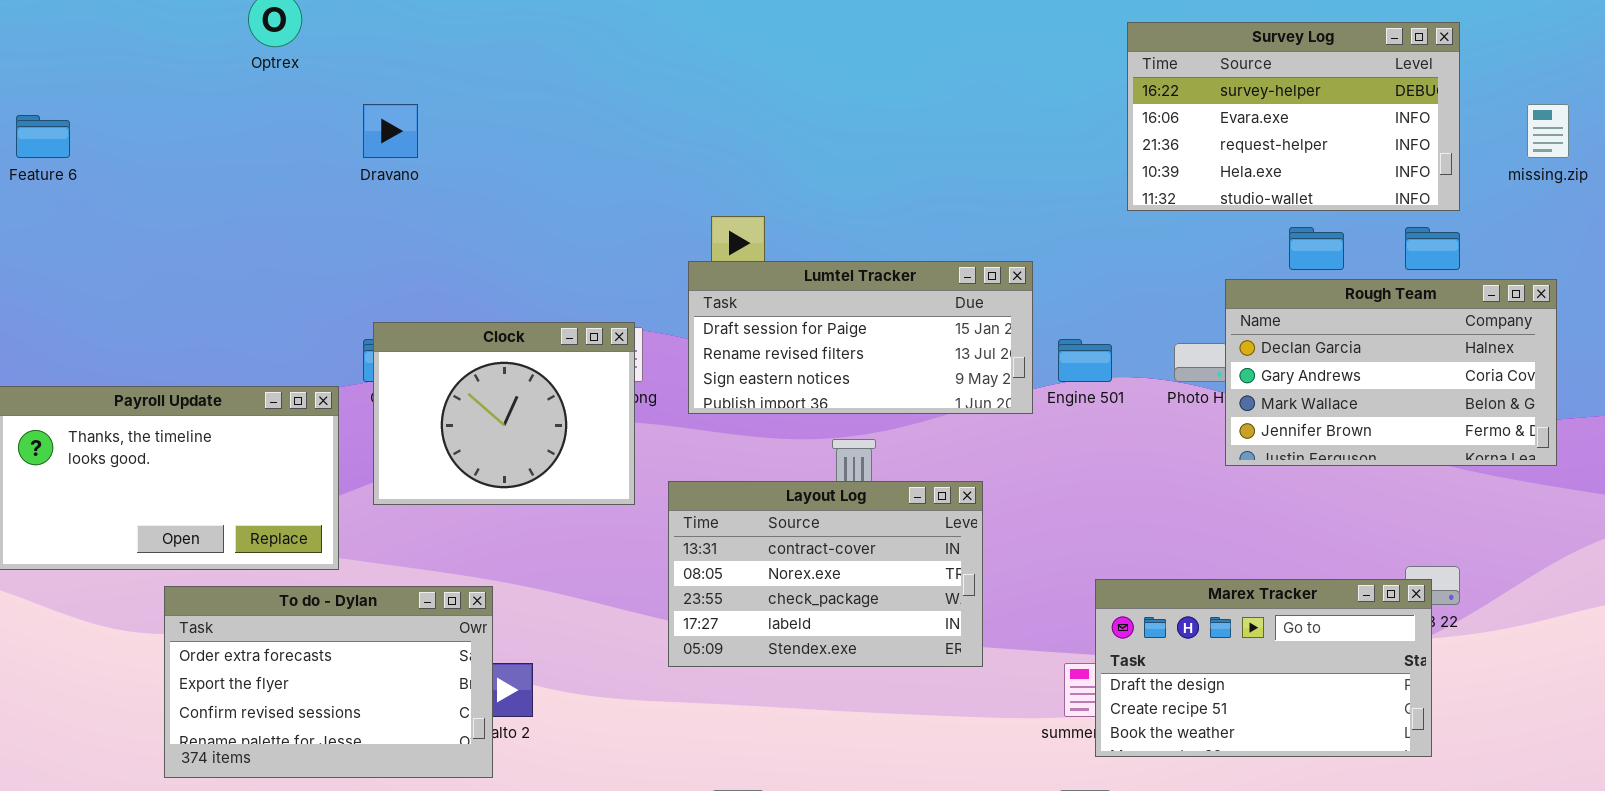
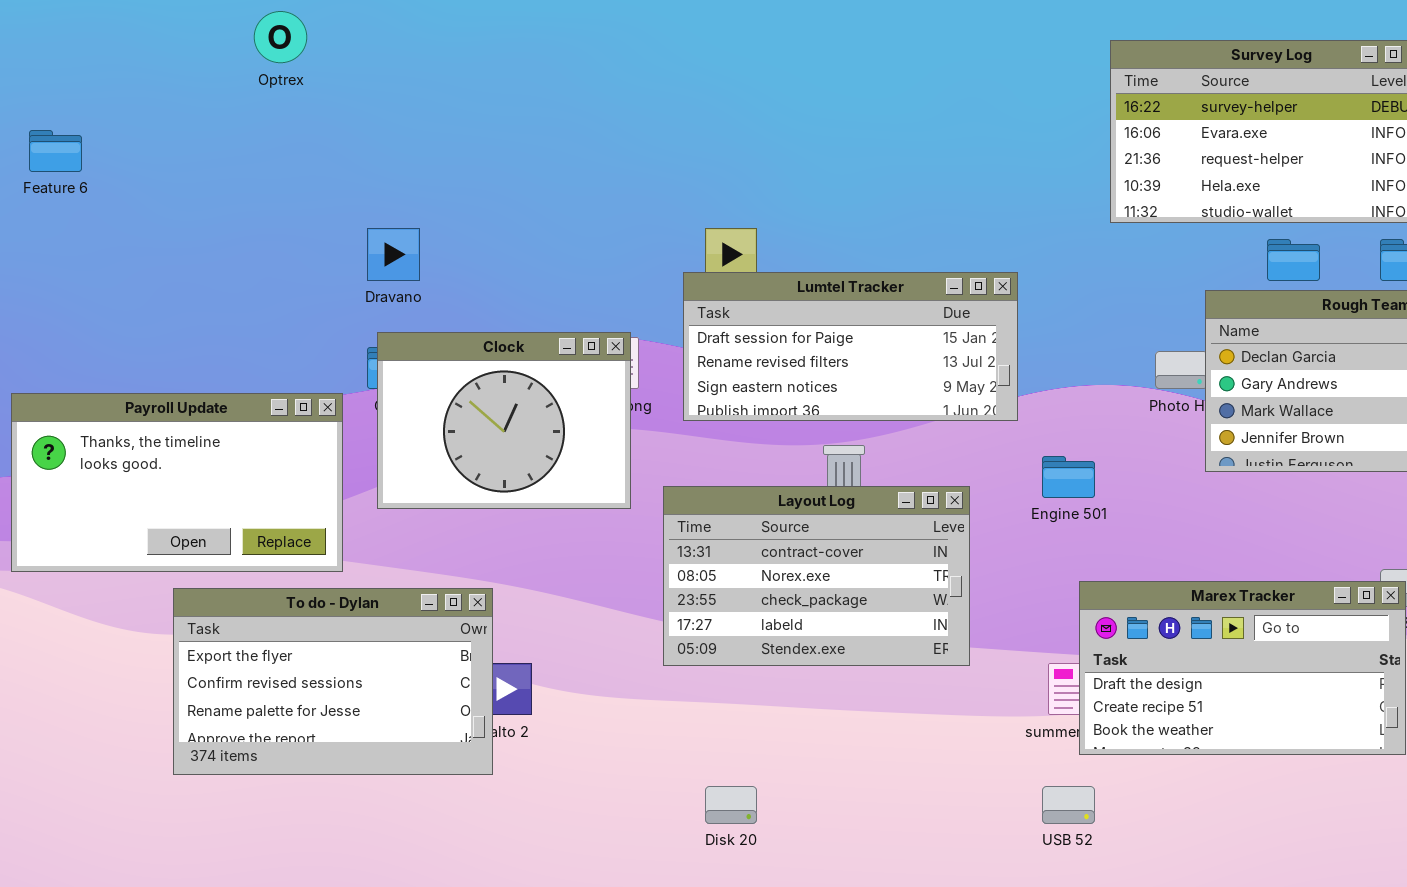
Dravano: [363,104,418,158] -> [367,228,420,281], moved
Engine 501: [1058,339,1112,382] -> [1042,456,1095,498], moved
To do - Dylan: [164,586,493,778] -> [173,588,493,775], scrolled down 1 row

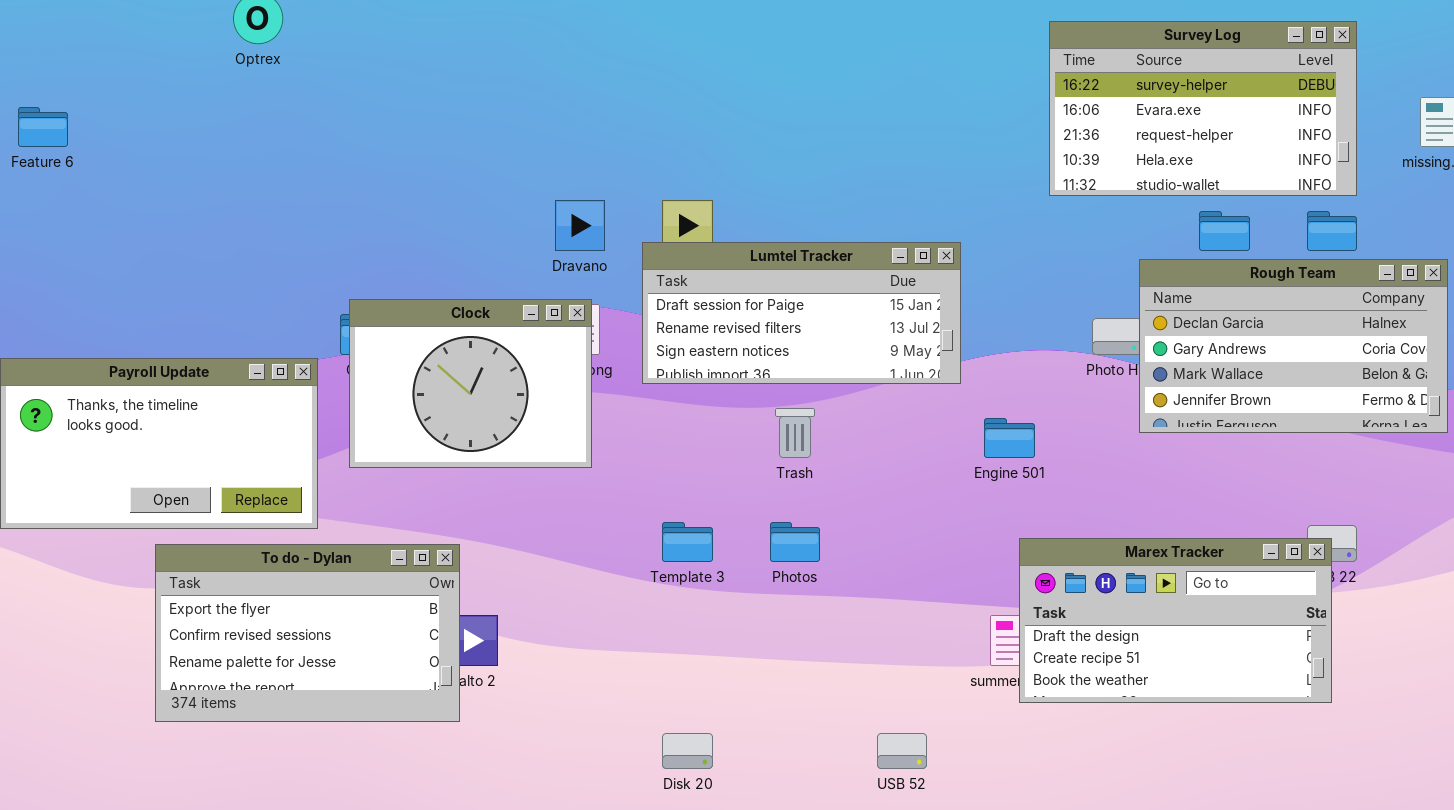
Dravano: [367,228,420,281] -> [555,200,605,251], moved
Layout Log: [663,486,970,666] -> none, closed
USB 52: [1042,786,1095,824] -> [877,733,927,769], moved

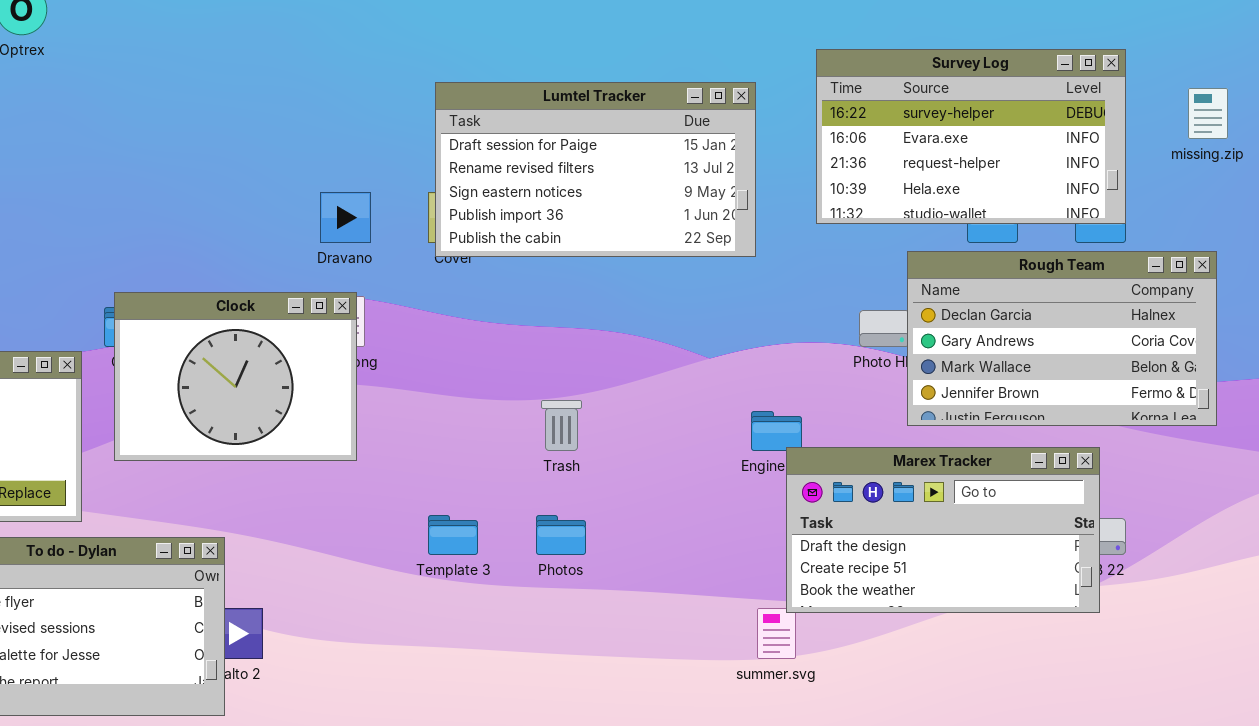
Survey Log: [1049,21,1357,196] -> [816,49,1126,224], moved
Lumtel Tracker: [642,242,961,384] -> [435,82,756,257], moved, resized
Marex Tracker: [1019,538,1332,703] -> [786,447,1100,613], moved

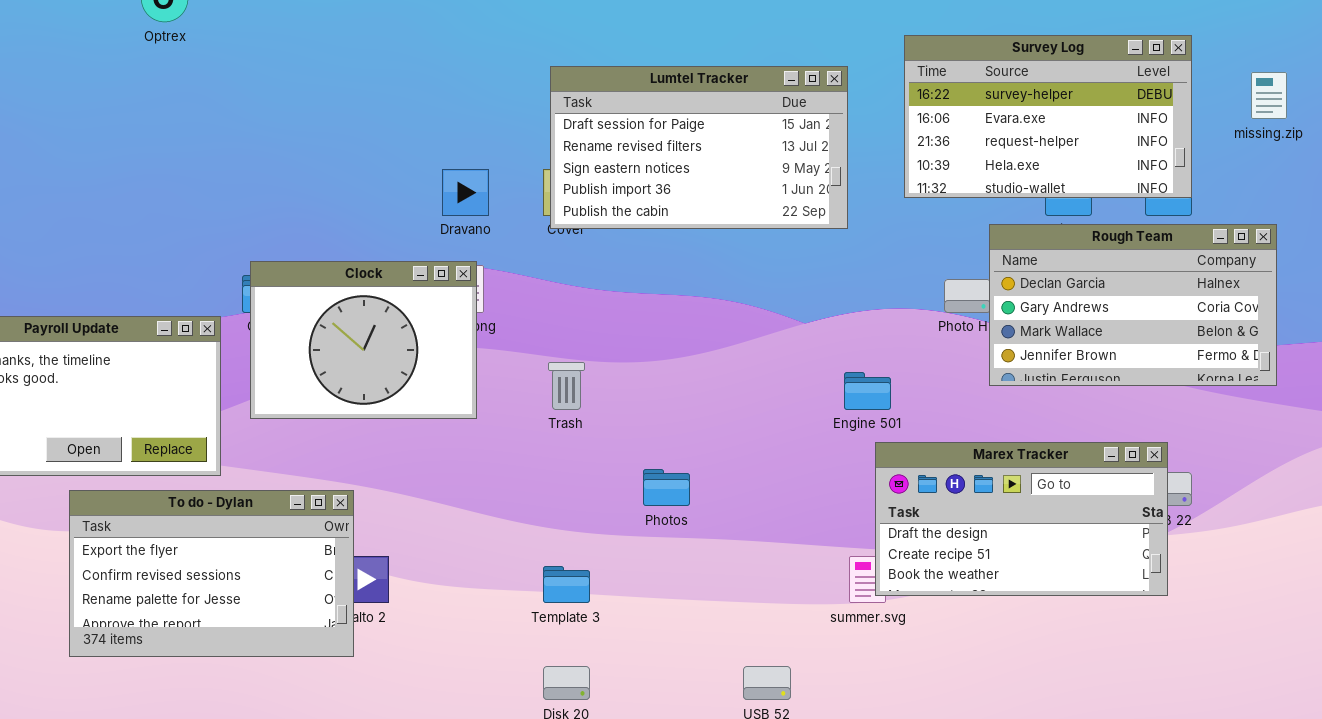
Trash: [541,400,582,451] -> [548,362,585,410], moved
Marex Tracker: [786,447,1100,613] -> [875,442,1168,596], moved
Template 3: [428,515,478,555] -> [543,566,590,603], moved

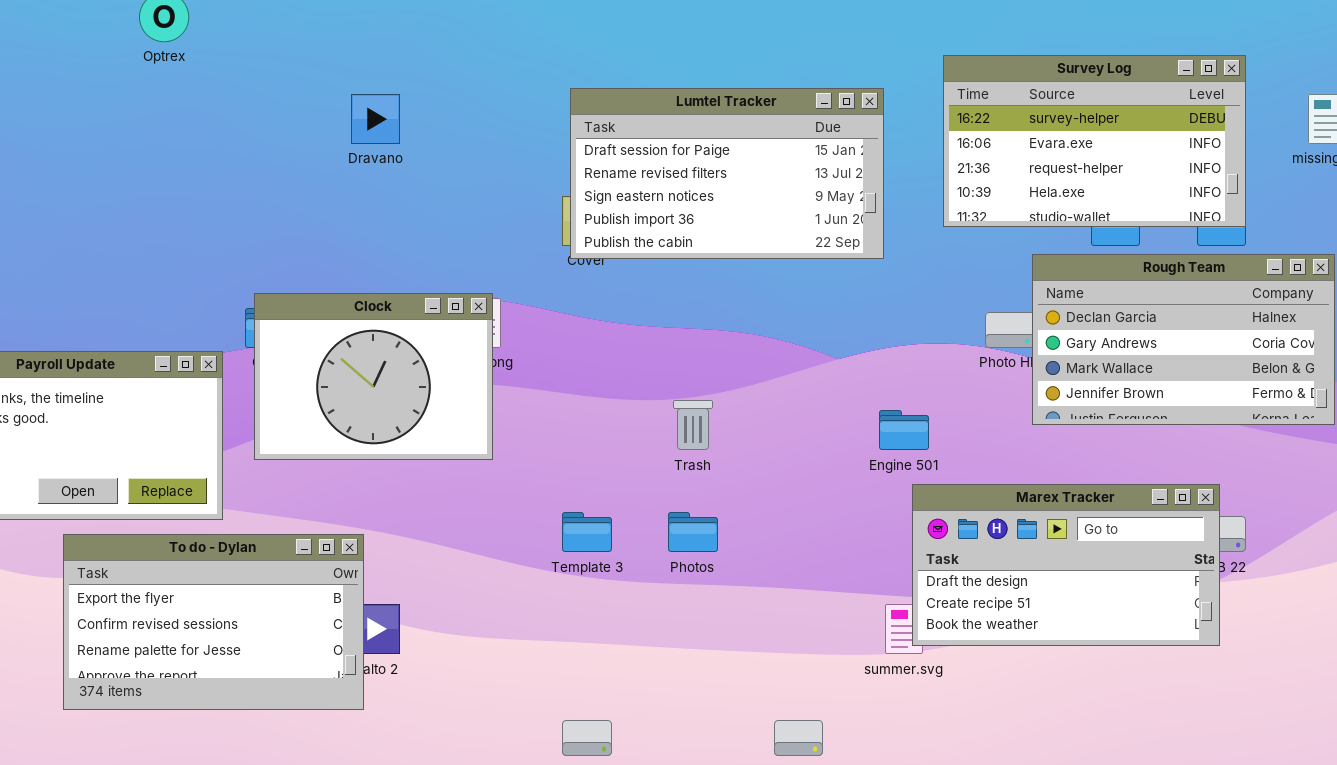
Dravano: [442,169,489,216] -> [351,94,400,144], moved
Trash: [548,362,585,410] -> [673,400,713,450], moved
Template 3: [543,566,590,603] -> [562,512,612,552], moved

